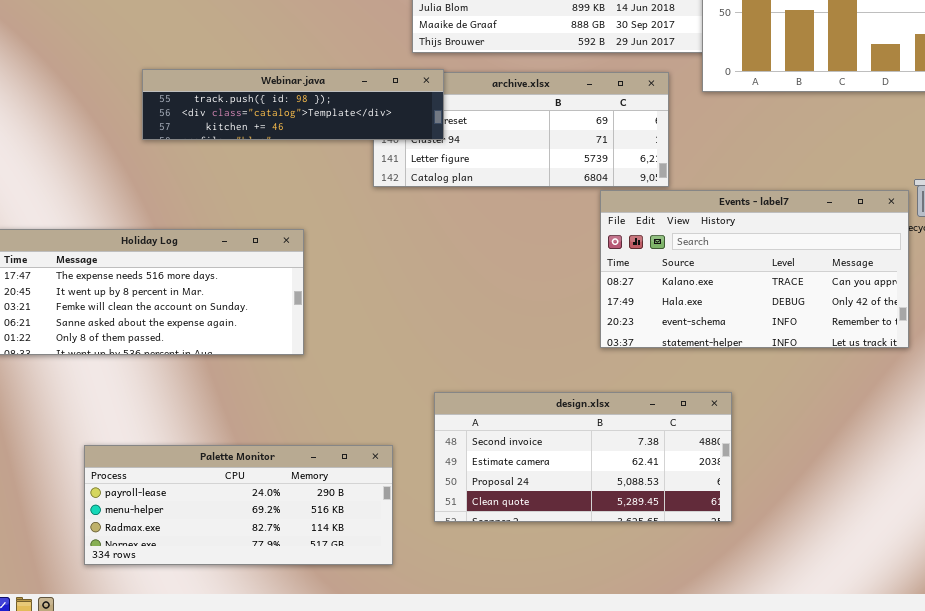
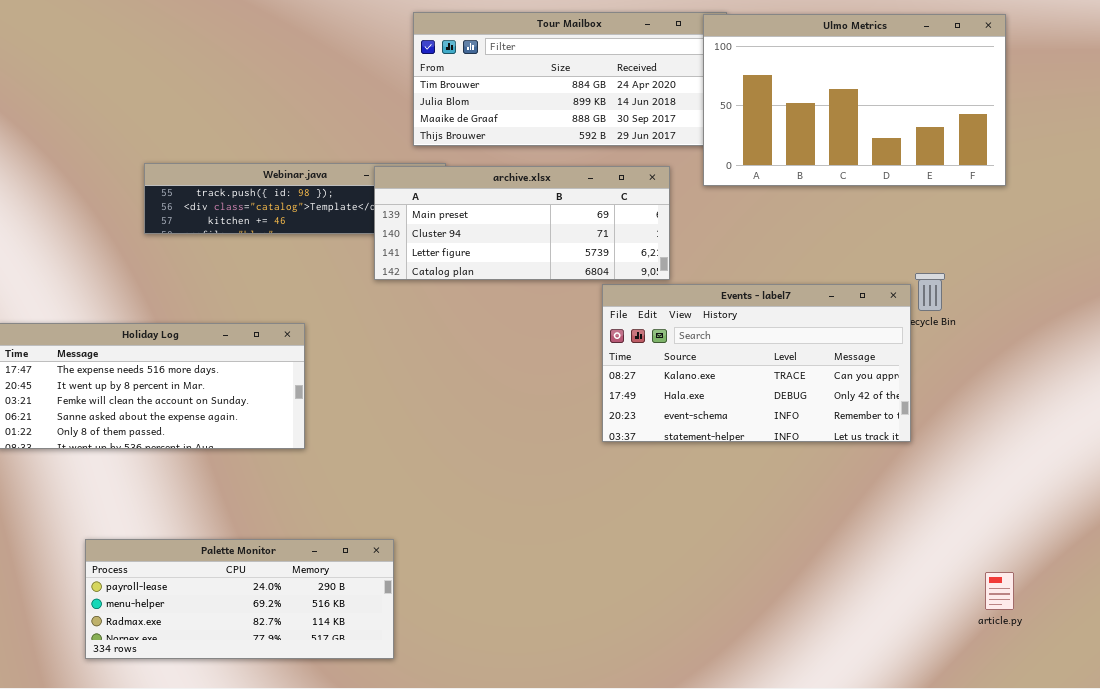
archive.xlsx: [373,72,669,187] -> [374,166,670,280], raised
design.xlsx: [434,392,732,522] -> none, closed

